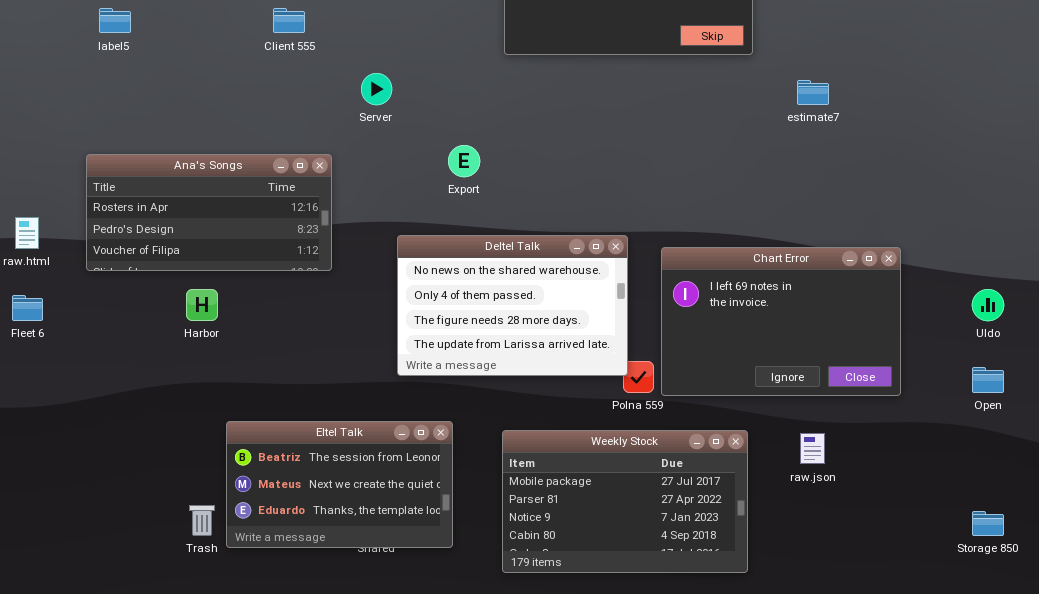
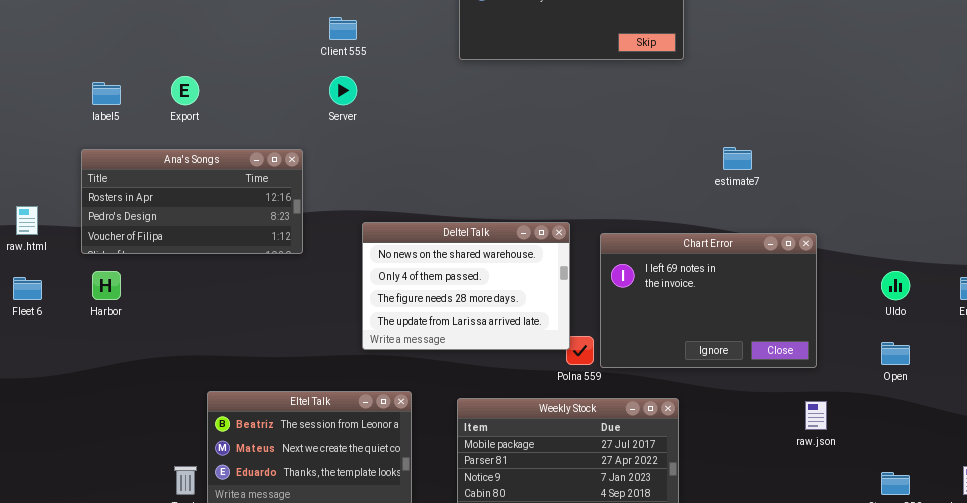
label5: [99,8,131,33] -> [92,82,121,105], moved
Client 555: [273,8,305,33] -> [329,17,357,40], moved
estimate7: [797,80,829,105] -> [723,147,752,170], moved
Export: [448,145,480,177] -> [171,76,199,105], moved
Harbor: [186,289,218,321] -> [92,271,121,300], moved
raw.json: [800,433,825,464] -> [805,401,827,430], moved

